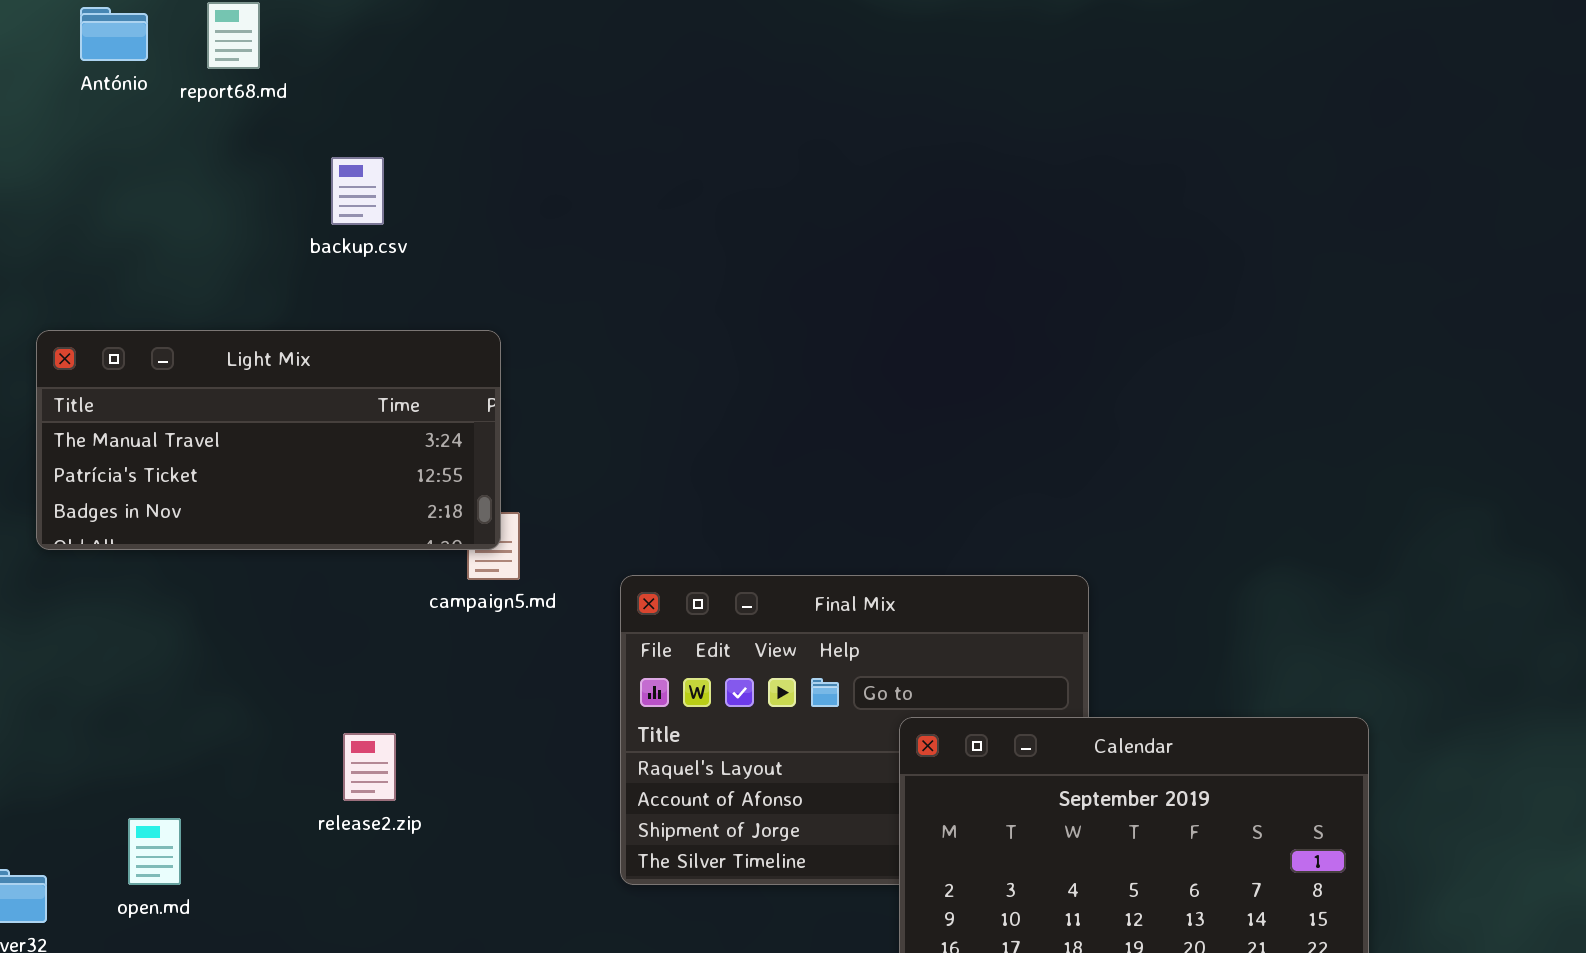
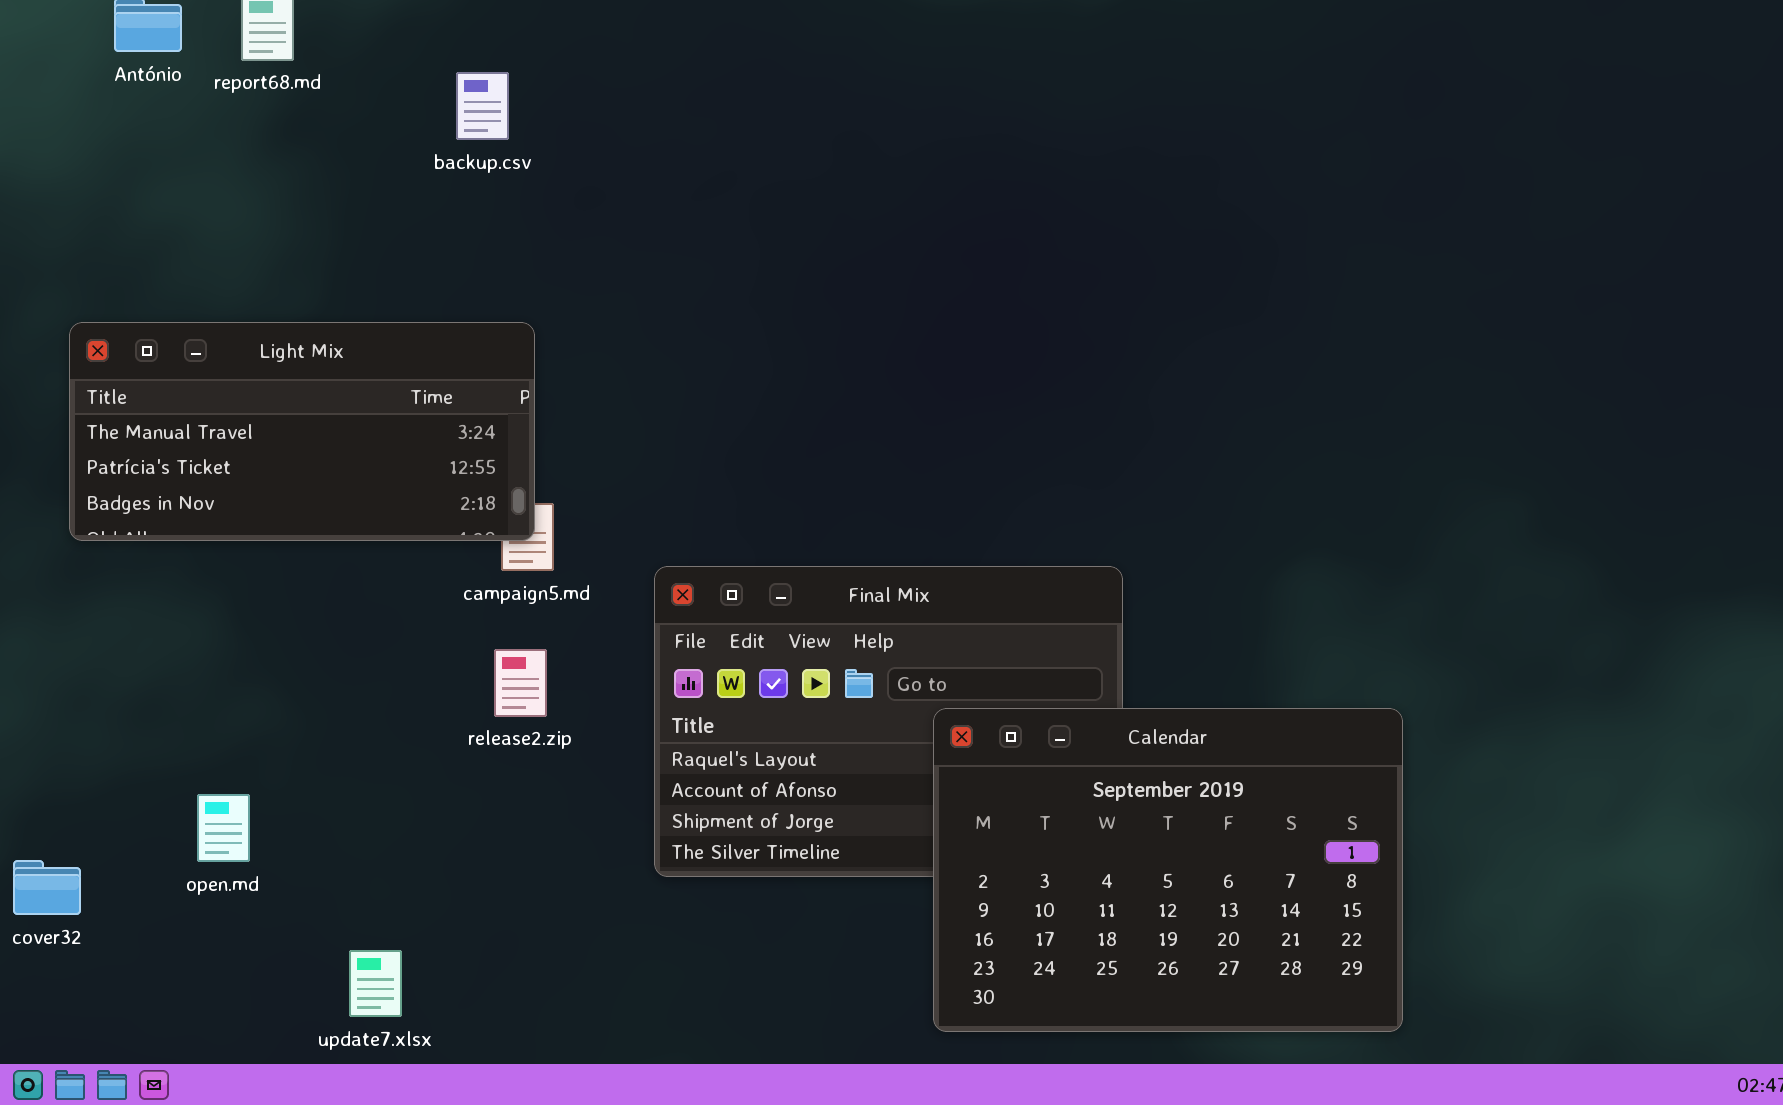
backup.csv: [331,157,384,225] -> [456,72,509,140], moved
release2.zip: [343,733,396,801] -> [494,649,547,717], moved
open.md: [128,818,181,885] -> [197,794,250,862], moved

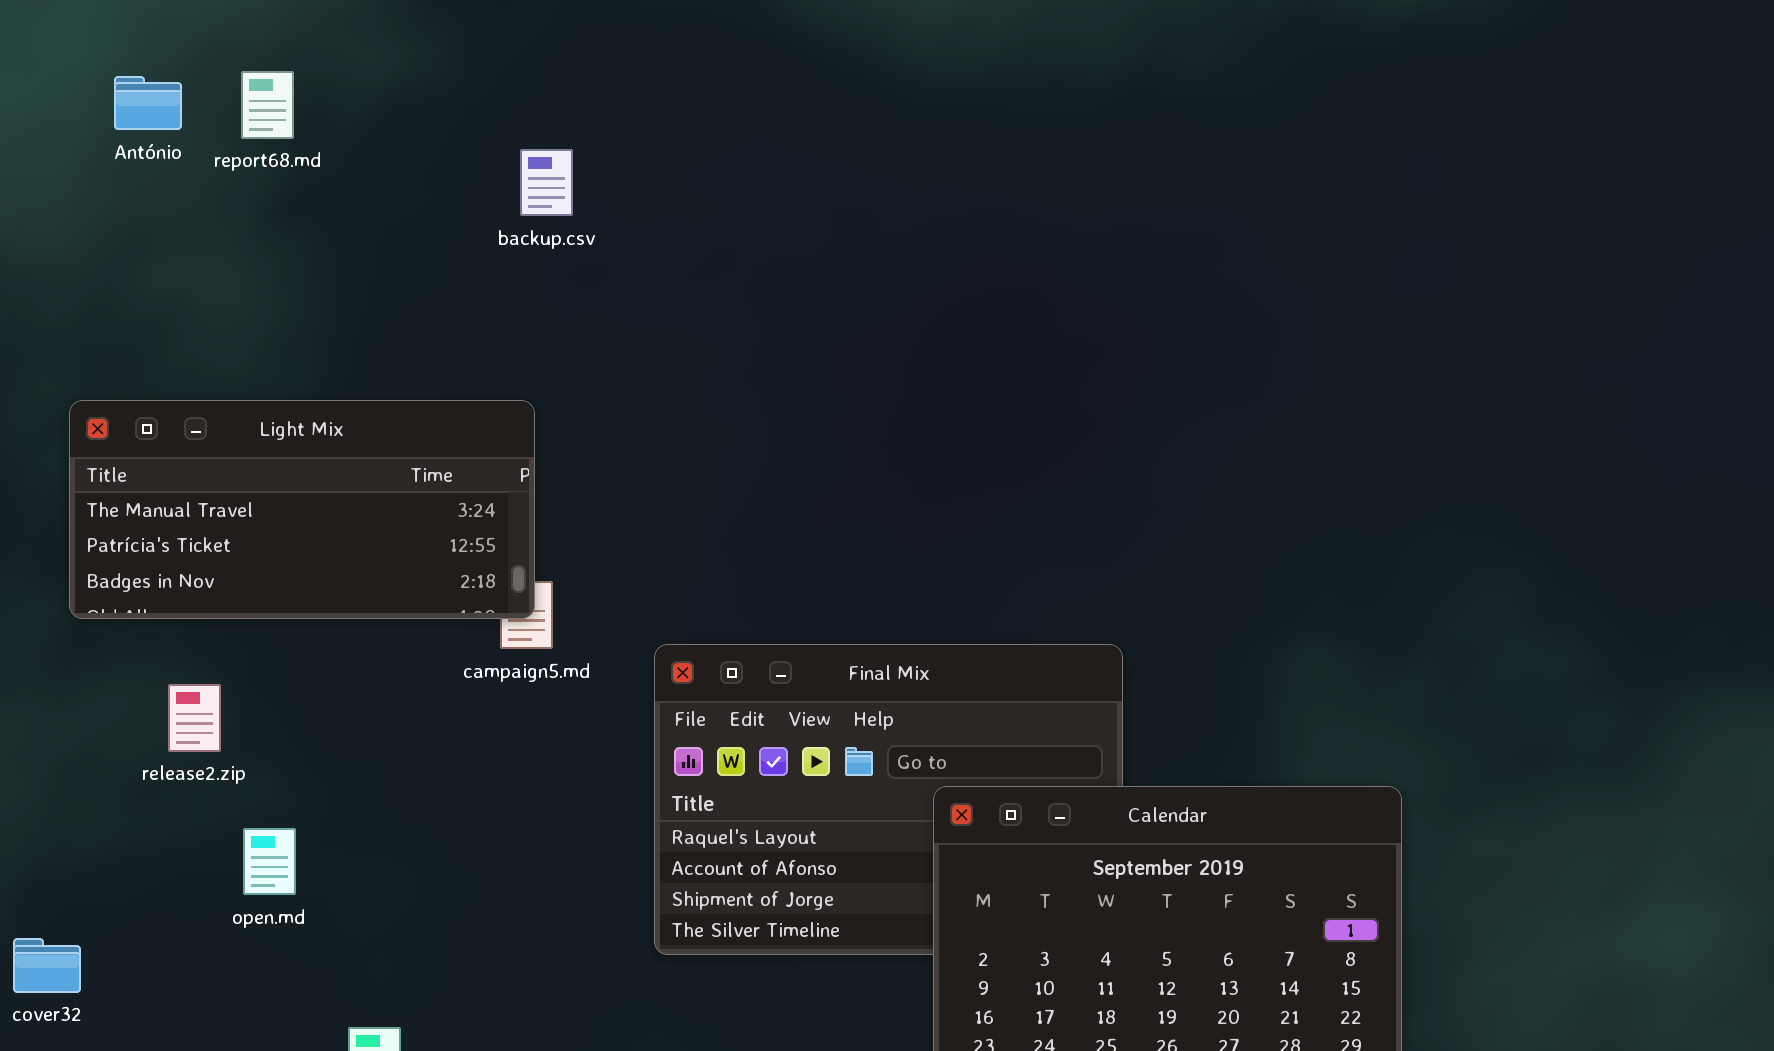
backup.csv: [456,72,509,140] -> [520,149,573,216], moved
release2.zip: [494,649,547,717] -> [168,684,221,752], moved
open.md: [197,794,250,862] -> [243,828,296,895], moved

